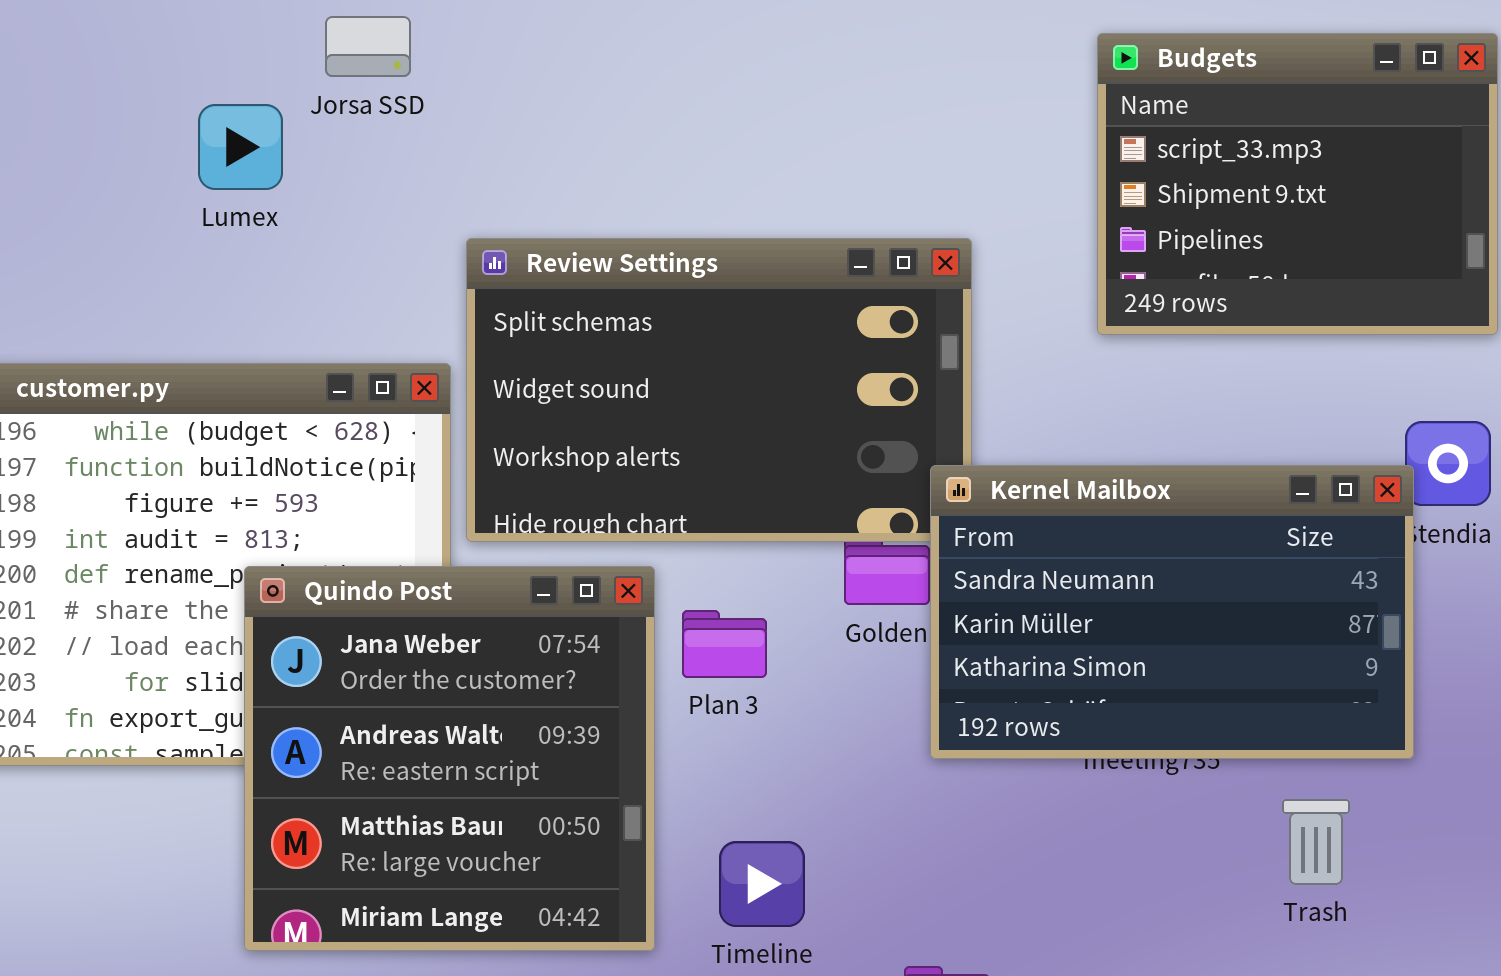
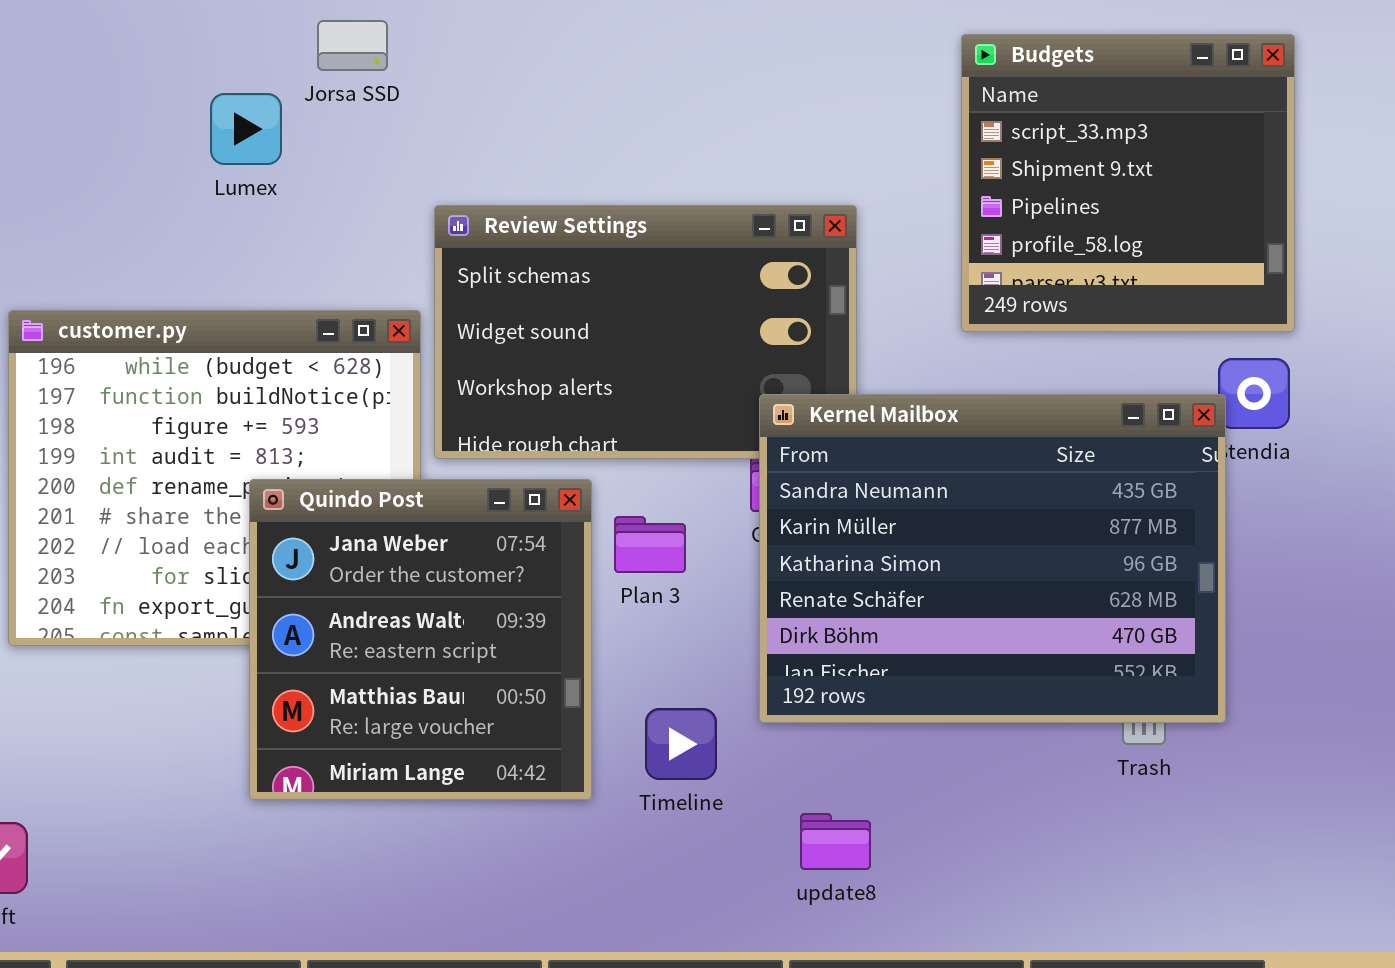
Budgets: [1097,33,1498,335] -> [961,34,1295,332], resized
Kernel Mailbox: [930,465,1414,759] -> [759,394,1226,723], resized

